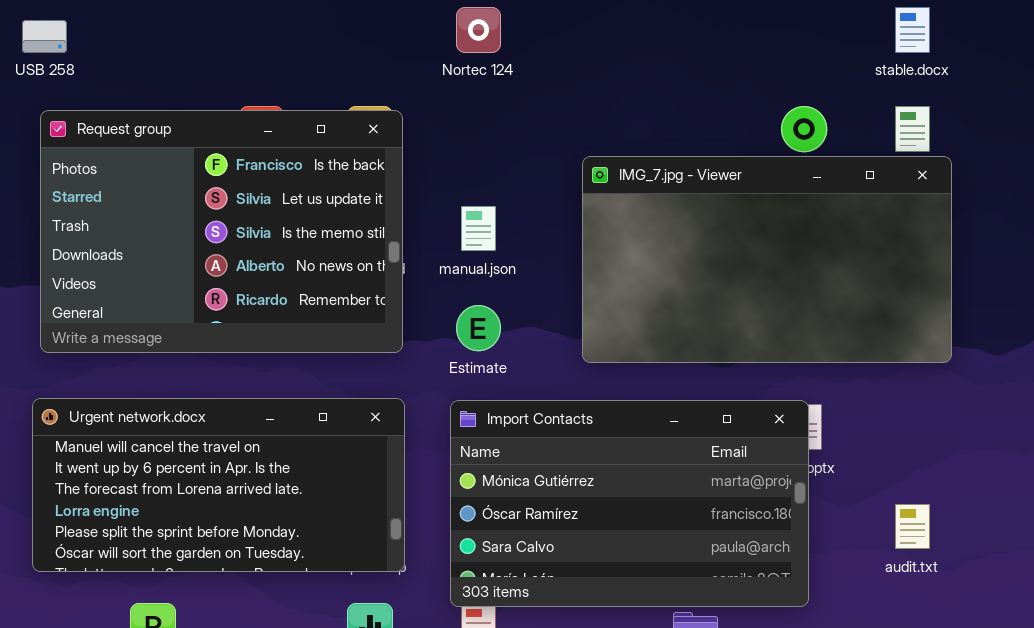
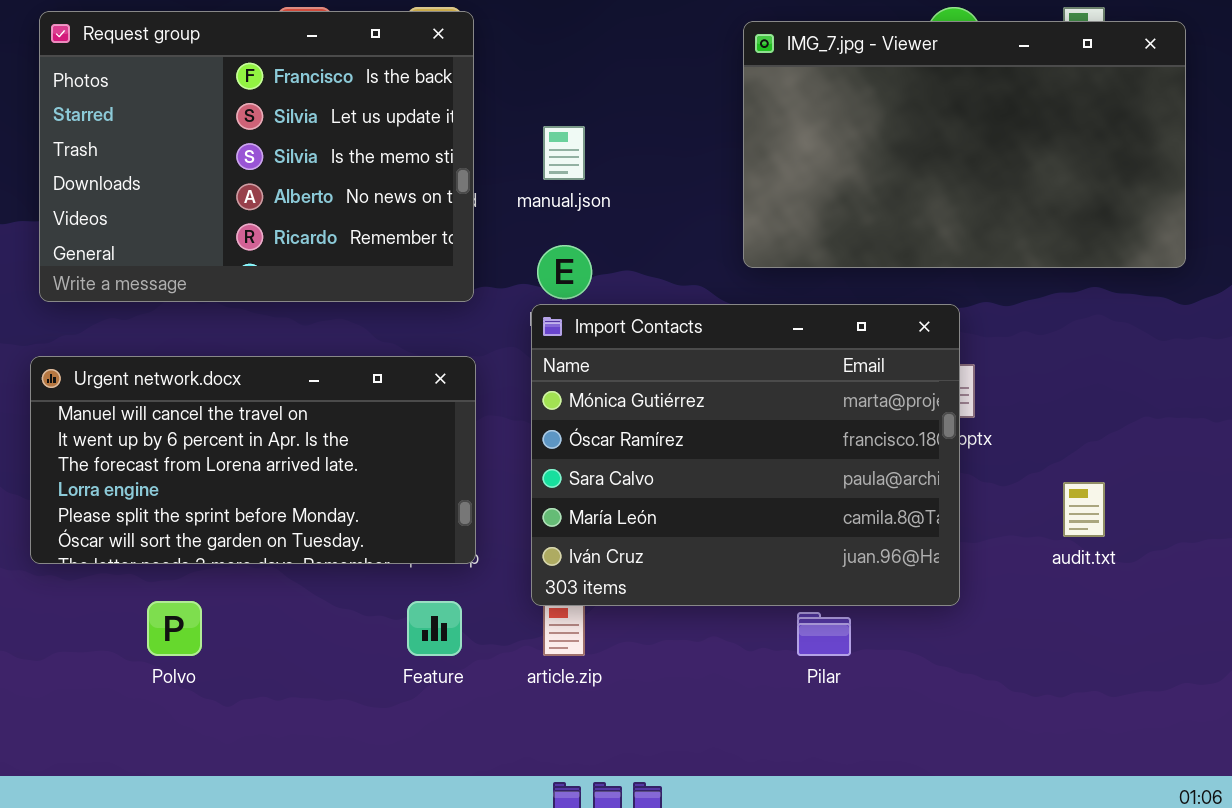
IMG_7.jpg - Viewer: [582,156,952,363] -> [743,21,1186,268], moved
Import Contacts: [450,400,809,607] -> [531,304,960,606], resized

